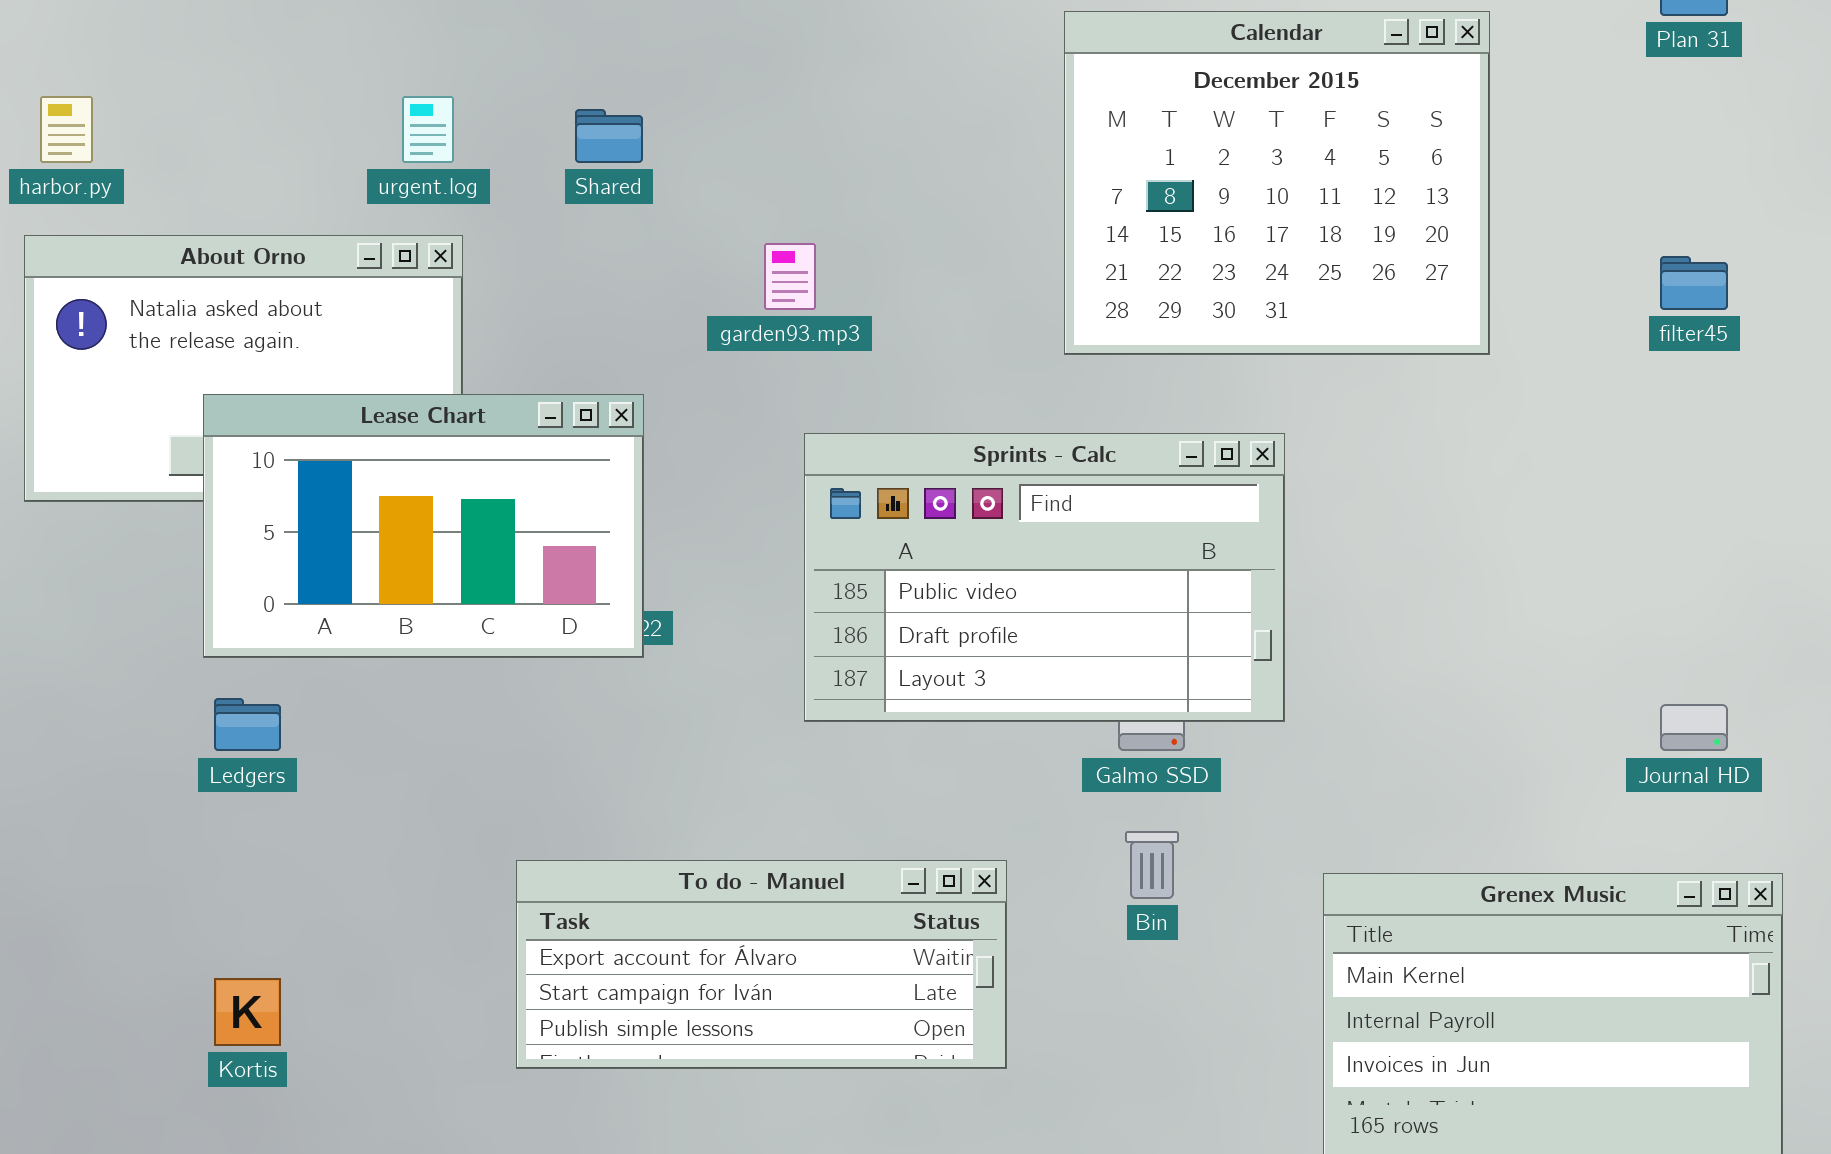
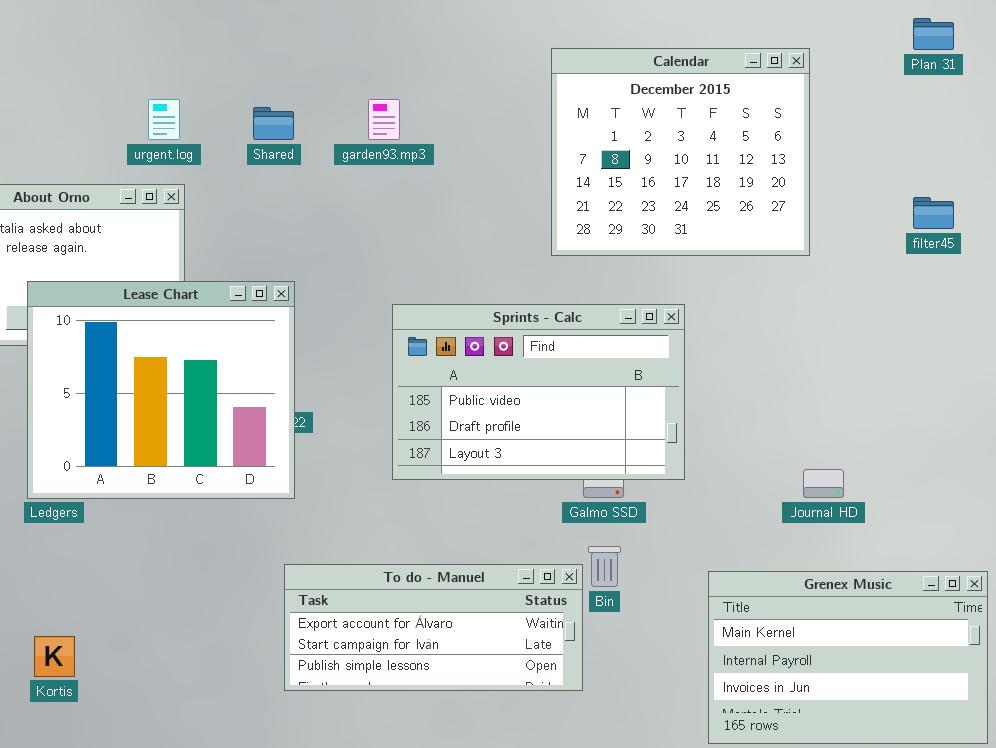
garden93.mp3: [764,243,816,310] -> [368,99,400,140], moved
Lease Chart: [203,394,644,658] -> [27,281,295,499], resized
Journal HD: [1660,704,1728,751] -> [803,469,844,498], moved
To do - Manuel: [516,860,1007,1069] -> [284,564,583,691], moved

